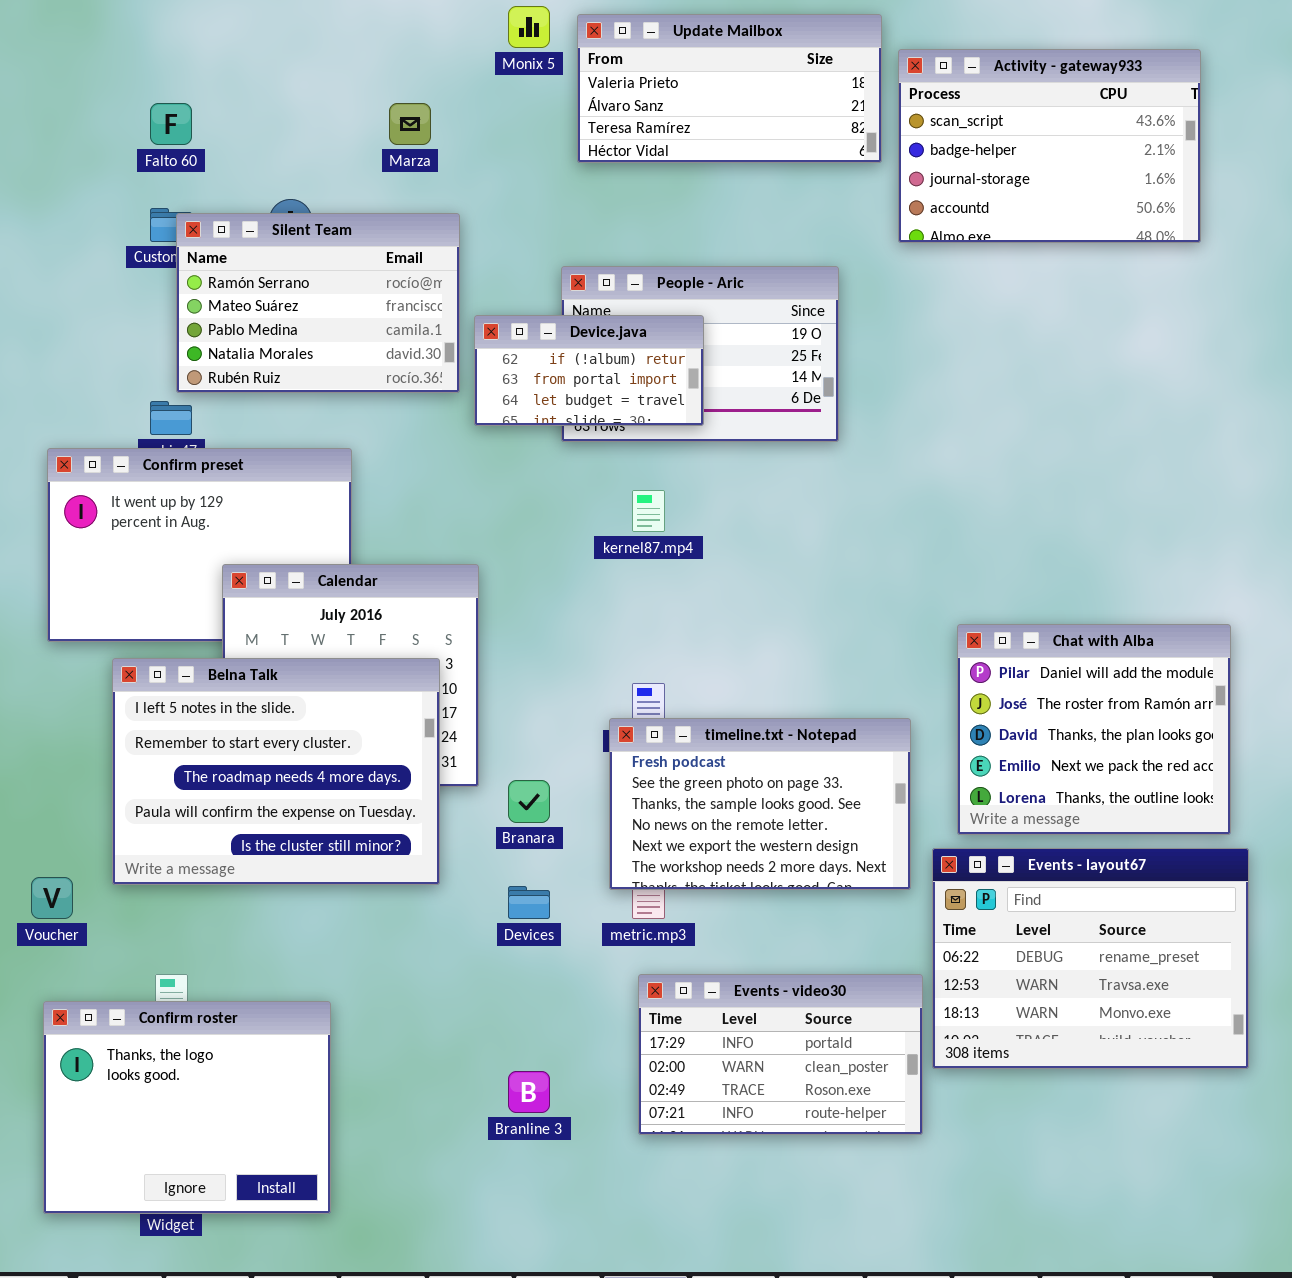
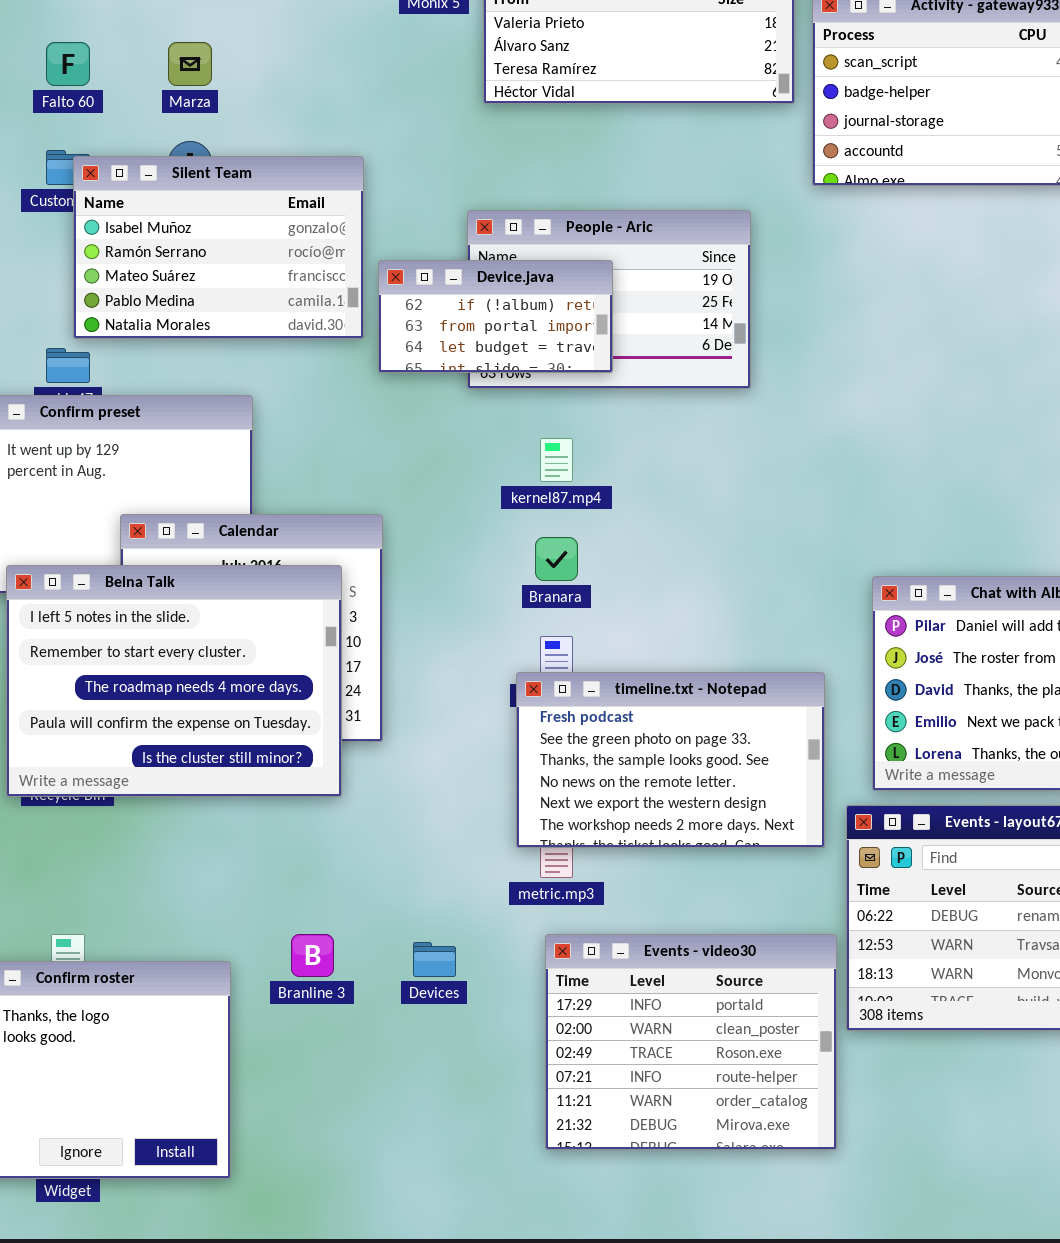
Marza: [389,103,431,145] -> [168,42,212,86], moved
Silent Team: [176,213,460,393] -> [73,156,364,339], scrolled up 1 row
Belna Talk: [112,658,440,885] -> [6,565,342,797], moved
Branara: [508,780,550,823] -> [535,537,578,581], moved
Devices: [508,886,550,919] -> [413,942,456,977], moved
Events - video30: [638,974,923,1135] -> [545,934,837,1150], resized
Branline 3: [508,1071,550,1113] -> [291,934,334,977], moved

